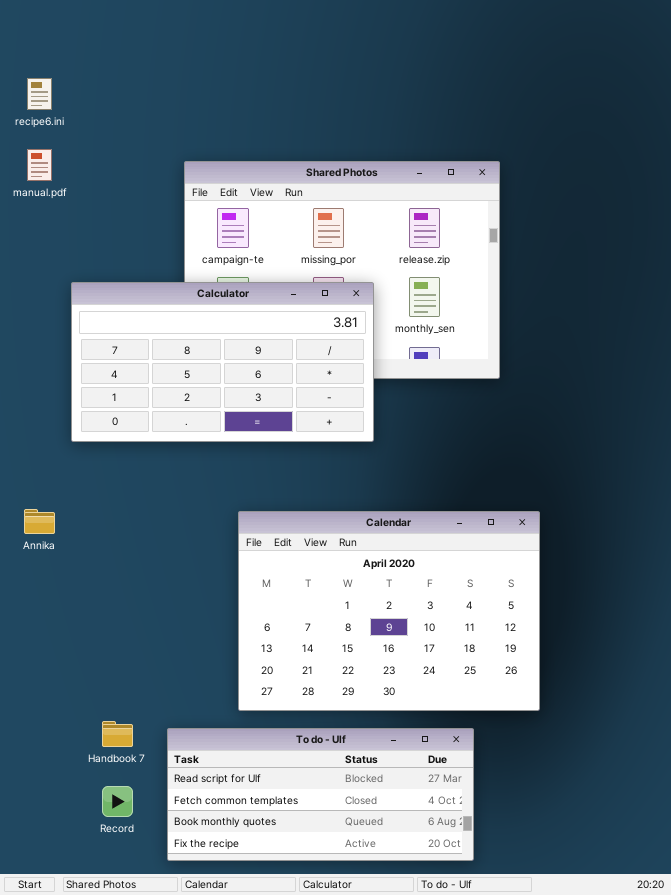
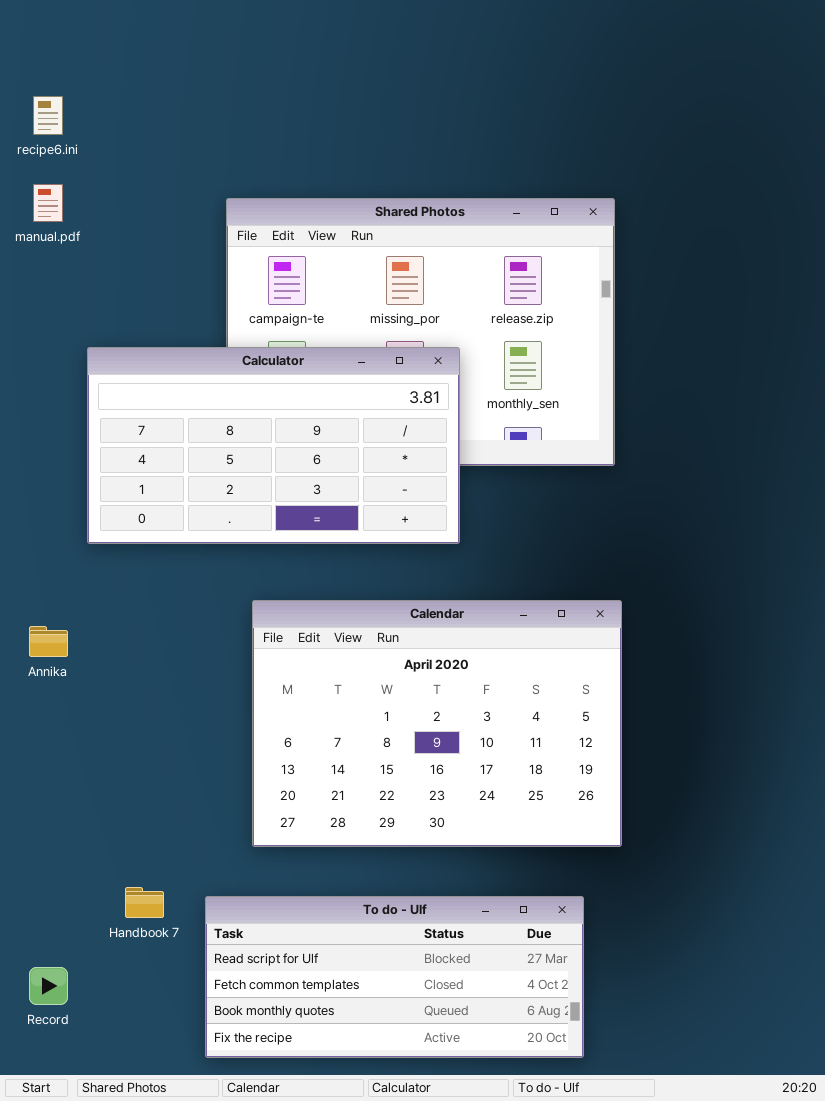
Calendar: [238,511,540,711] -> [252,600,622,847], moved
Record: [102,786,133,817] -> [29,967,68,1005], moved

